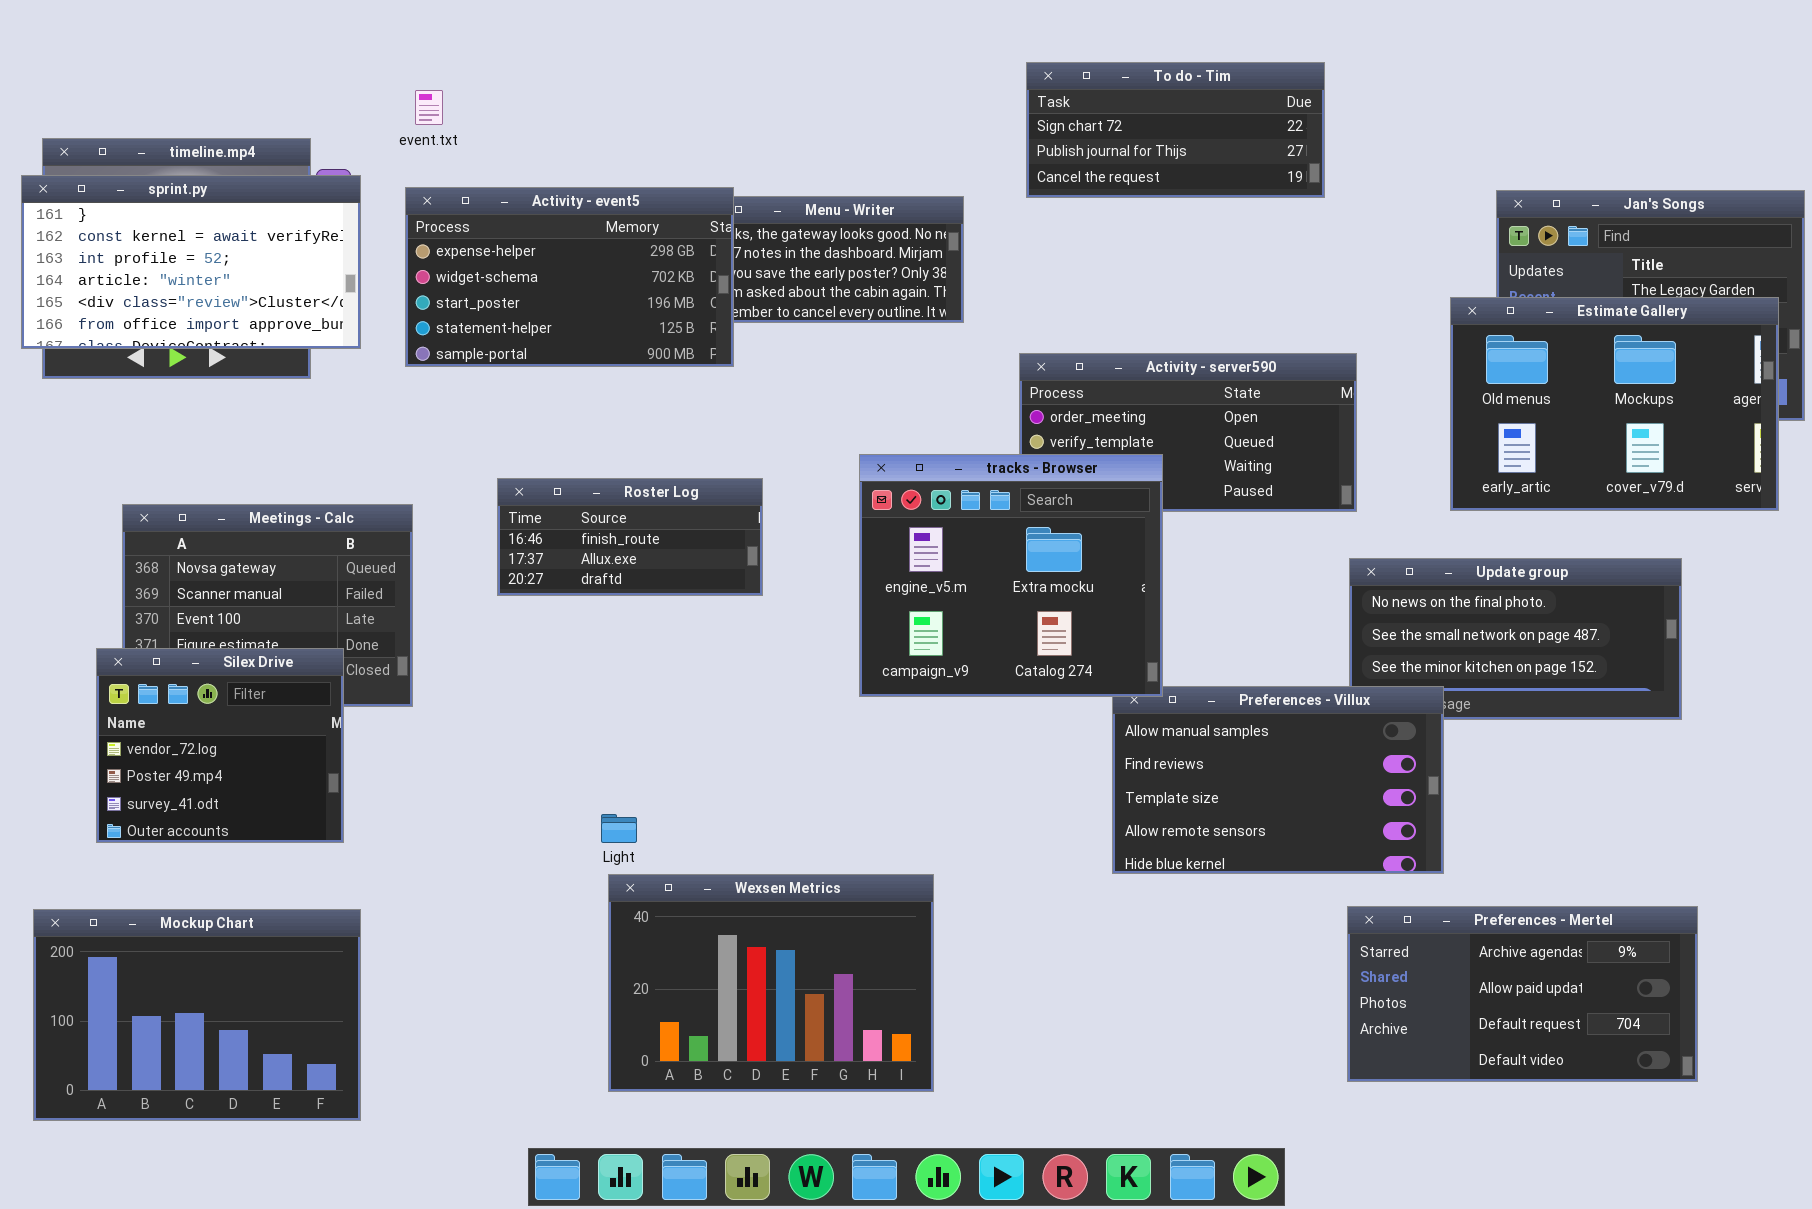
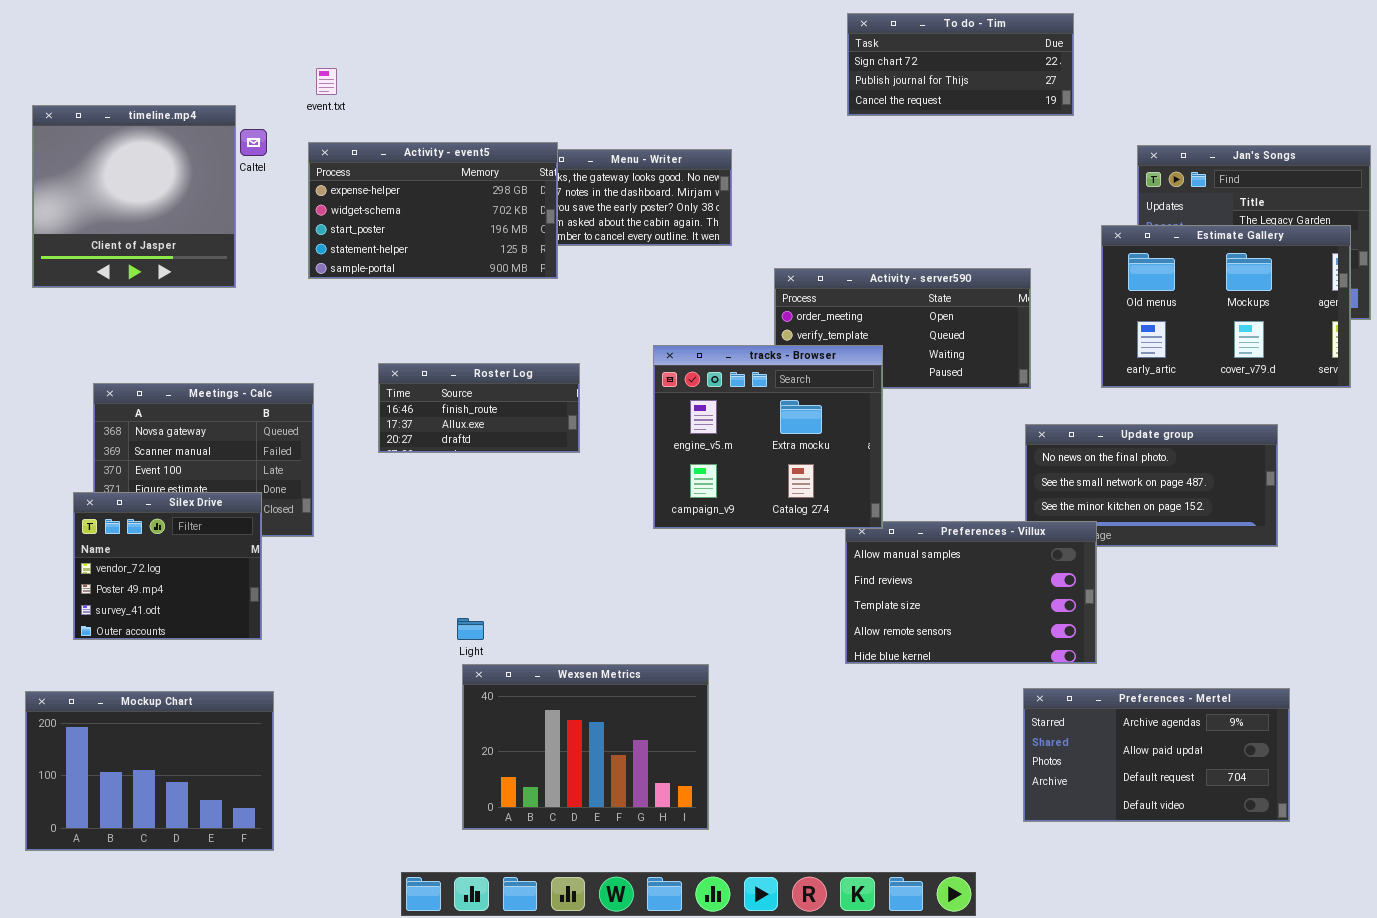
To do - Tim: [1026,62,1325,198] -> [847,13,1074,116], moved
sprint.py: [21,175,361,349] -> none, closed

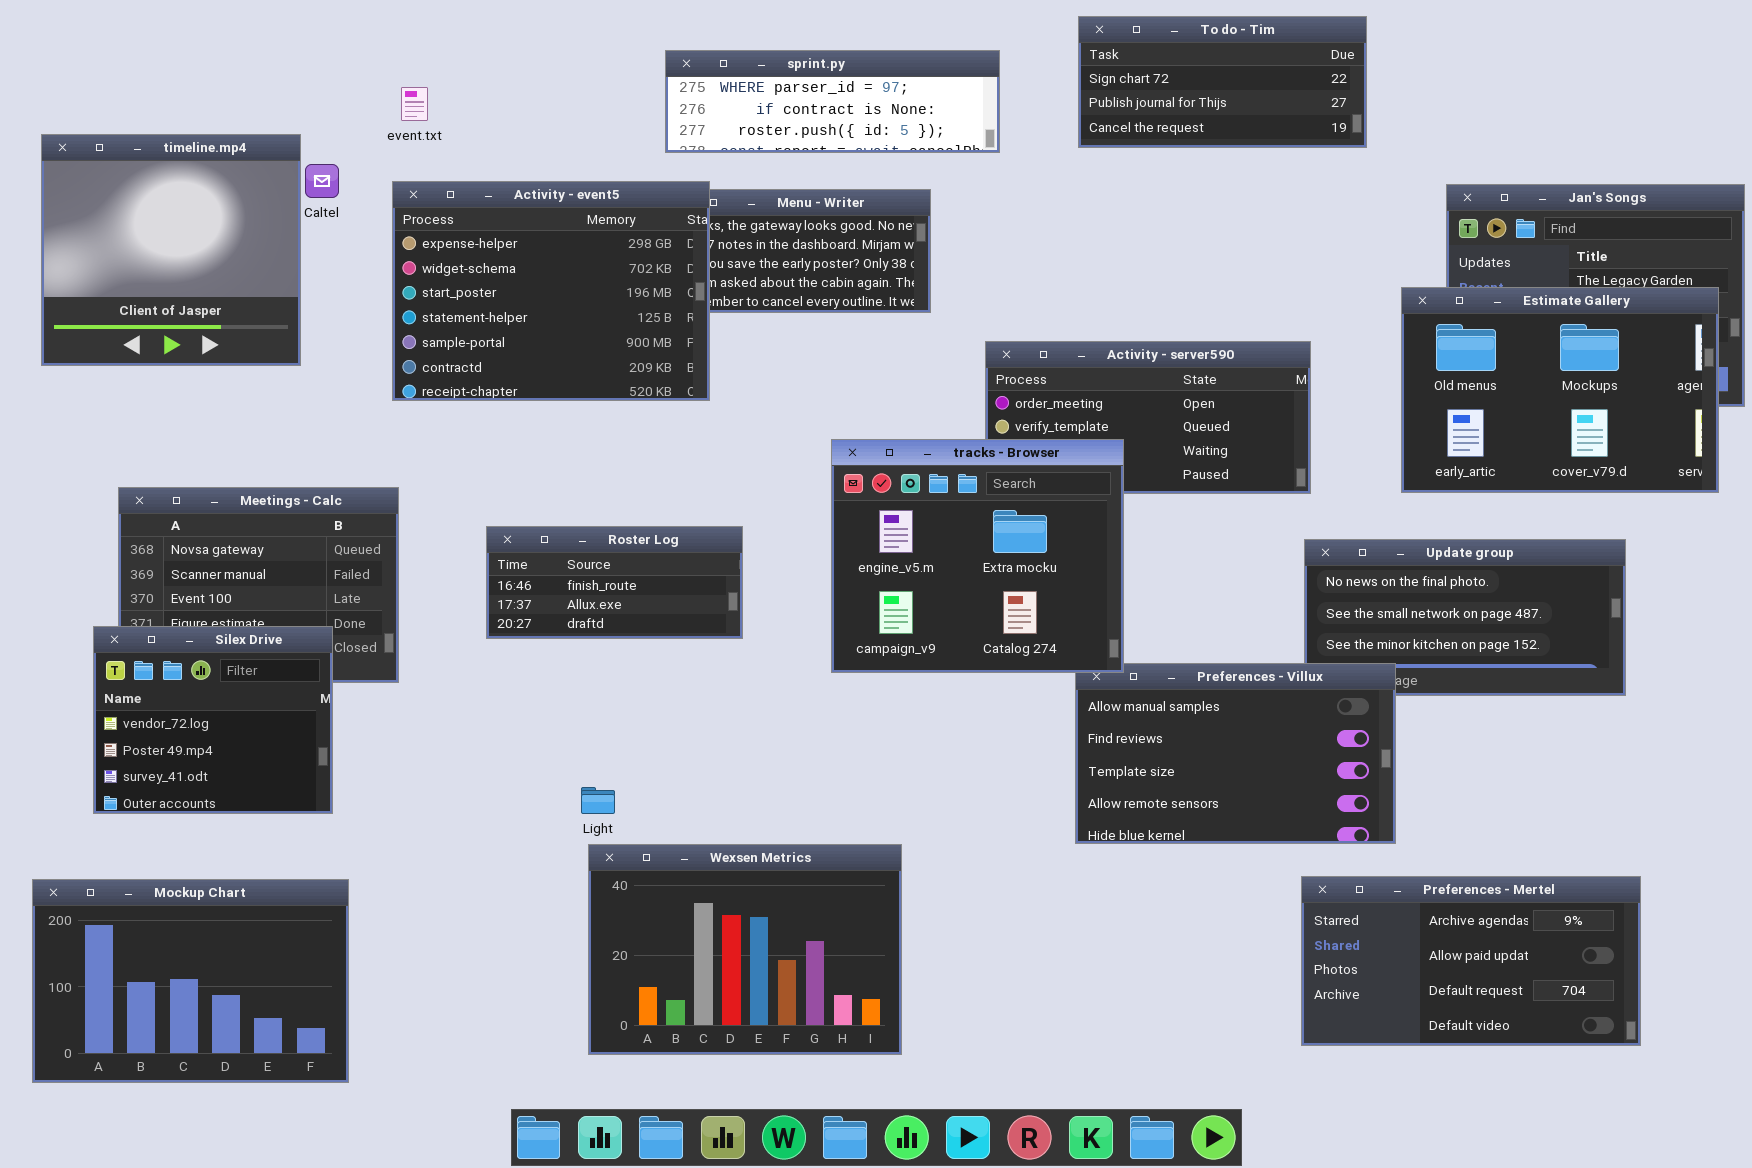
sprint.py: none -> [665,50,1000,153], opened
Activity - event5: [308,142,558,279] -> [392,181,710,401], resized
Roster Log: [378,363,580,453] -> [486,526,743,639], moved

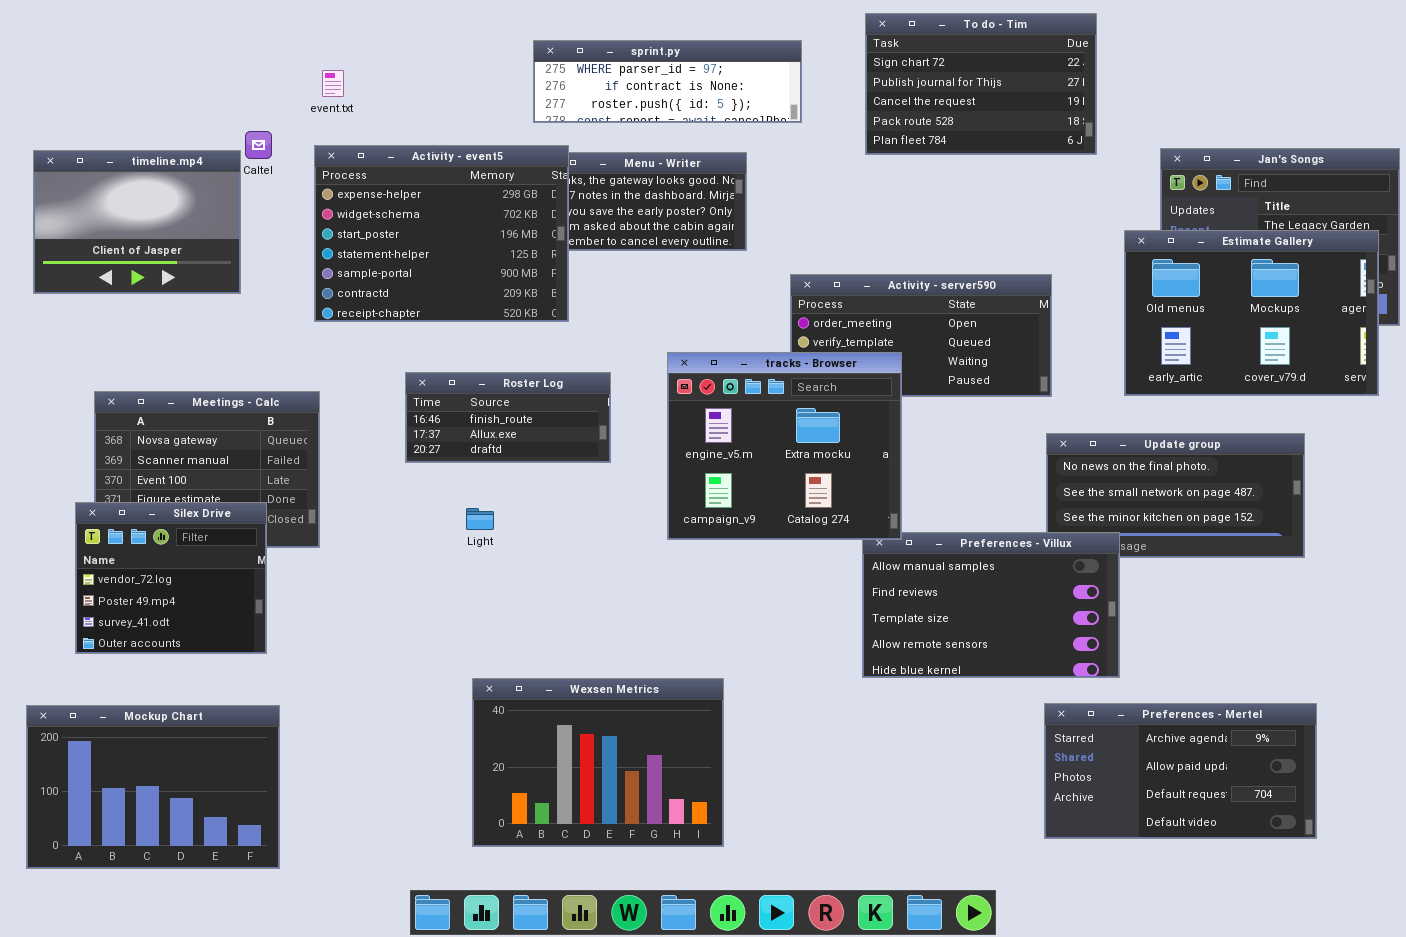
To do - Tim: [1078,16,1367,148] -> [865,13,1097,155], resized
timeline.mp4: [41,134,301,366] -> [33,150,241,294], resized
Roster Log: [486,526,743,639] -> [405,372,611,463], moved
Light: [581,787,615,814] -> [466,508,494,530], moved

